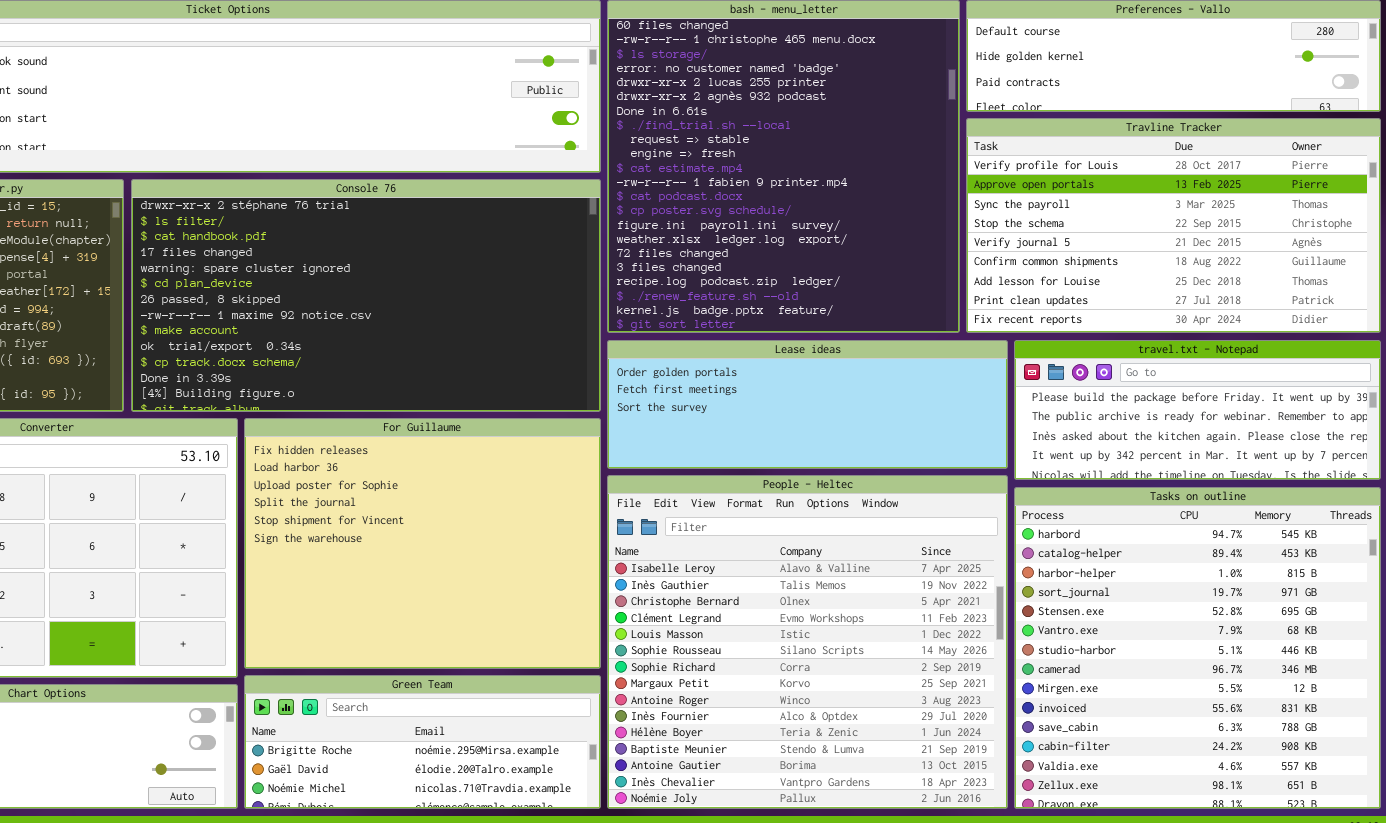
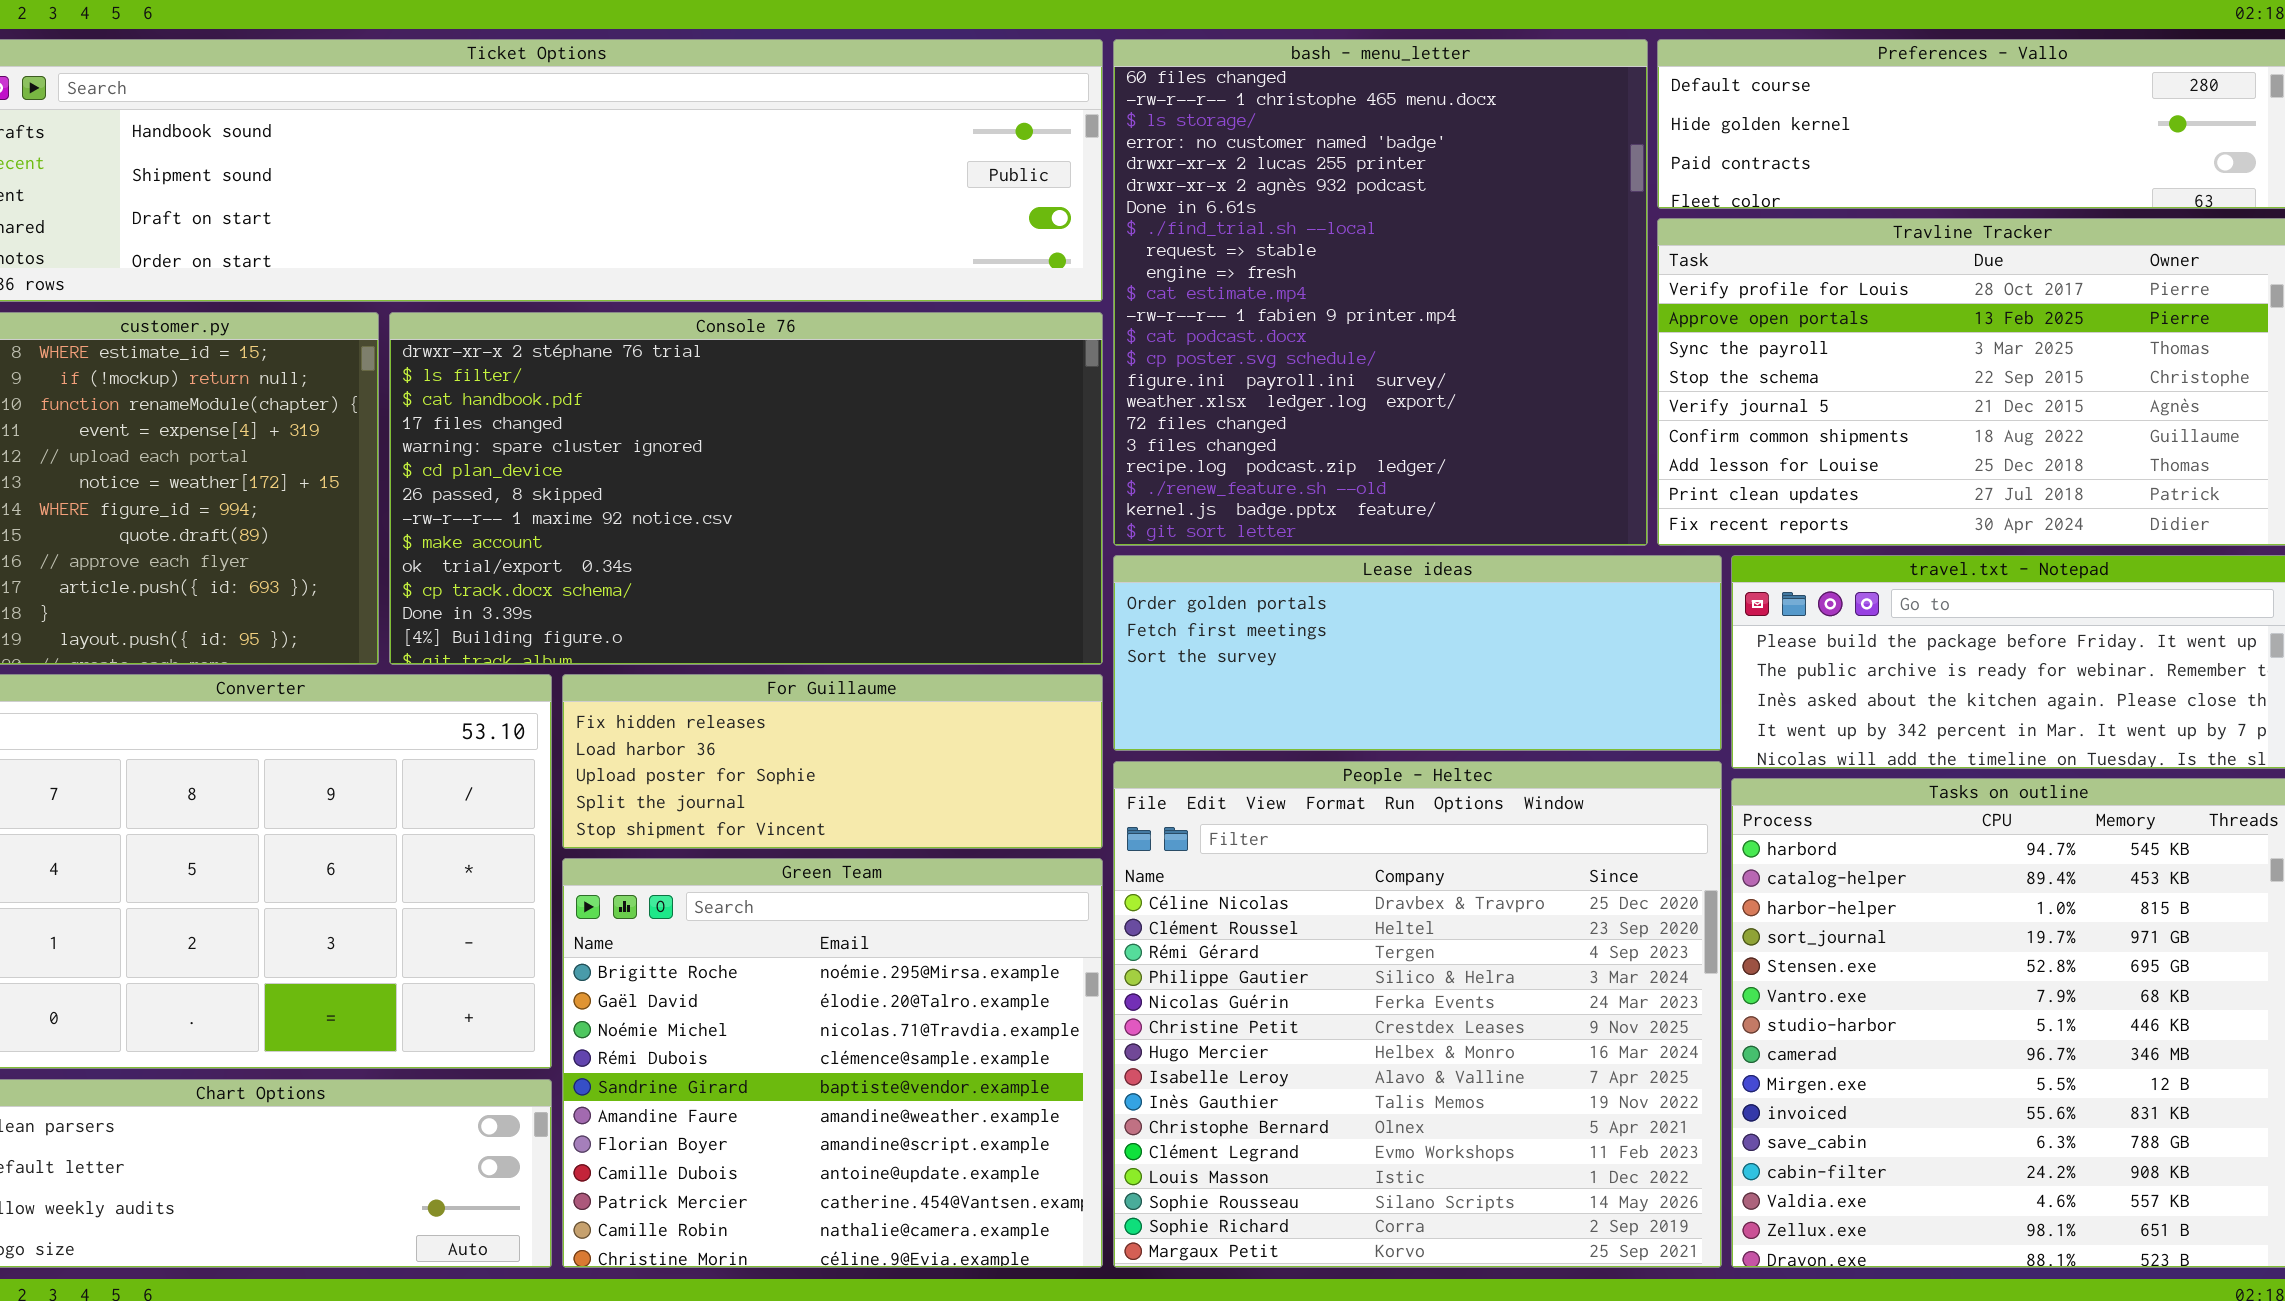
For Guillaume: [244,418,601,669] -> [562,674,1103,849], resized
People - Heltec: [607,475,1008,809] -> [1113,761,1722,1268], scrolled up 7 rows
Green Team: [244,675,601,809] -> [562,858,1103,1268], resized

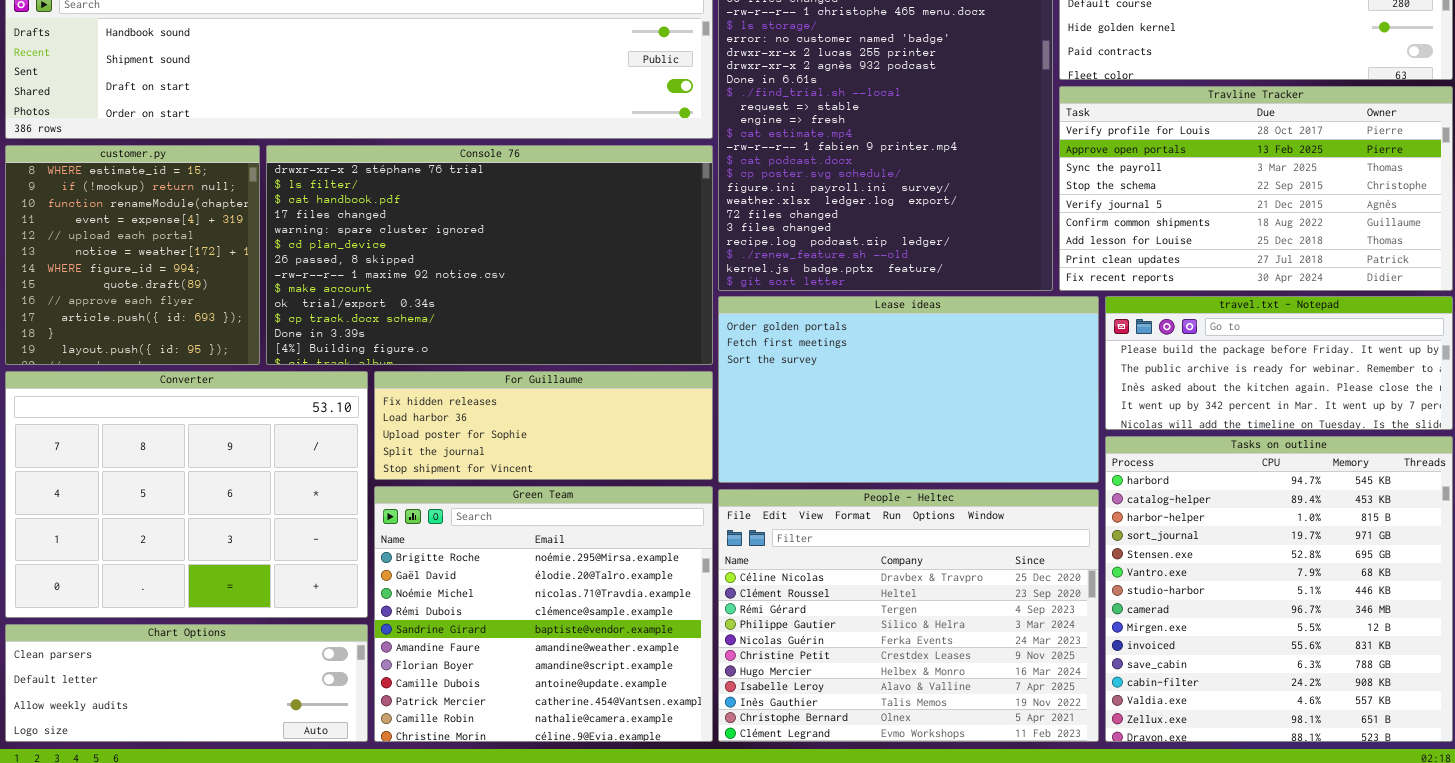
Lease ideas: [1113,555,1722,751] -> [718,296,1099,483], resized
People - Heltec: [1113,761,1722,1268] -> [718,489,1099,742], resized

